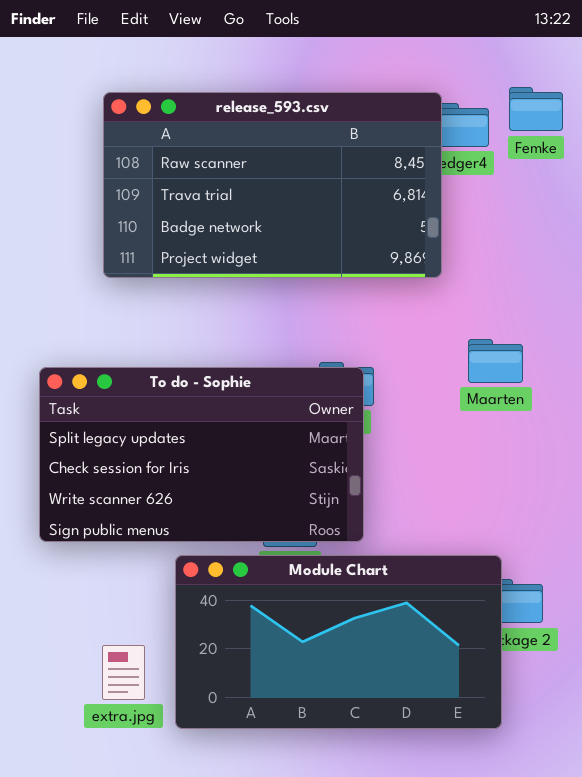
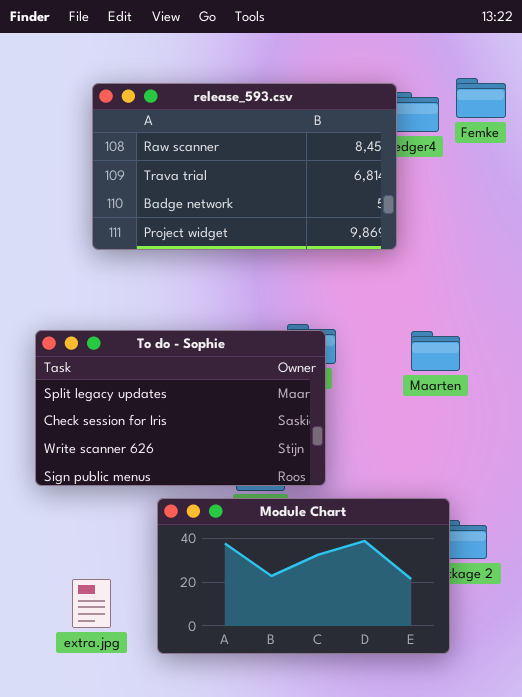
Maarten: [468,339,523,383] -> [411,331,460,371], moved
extra.jpg: [102,645,145,700] -> [72,579,111,628], moved

